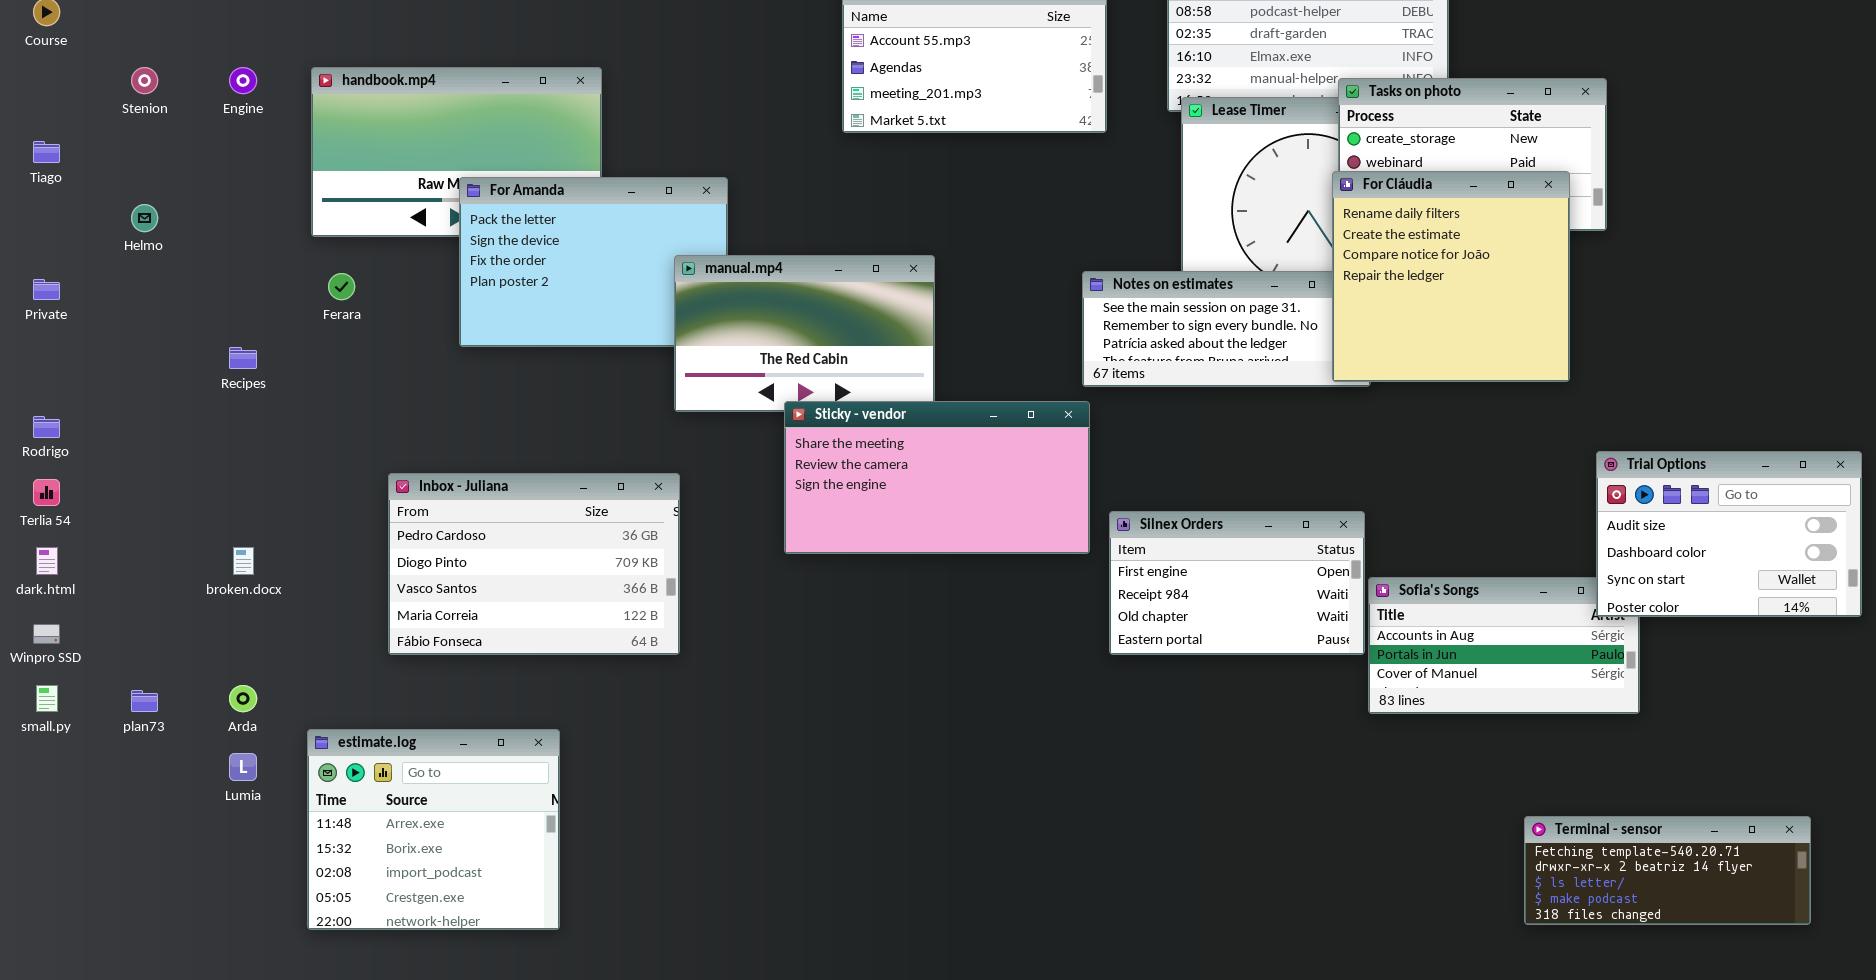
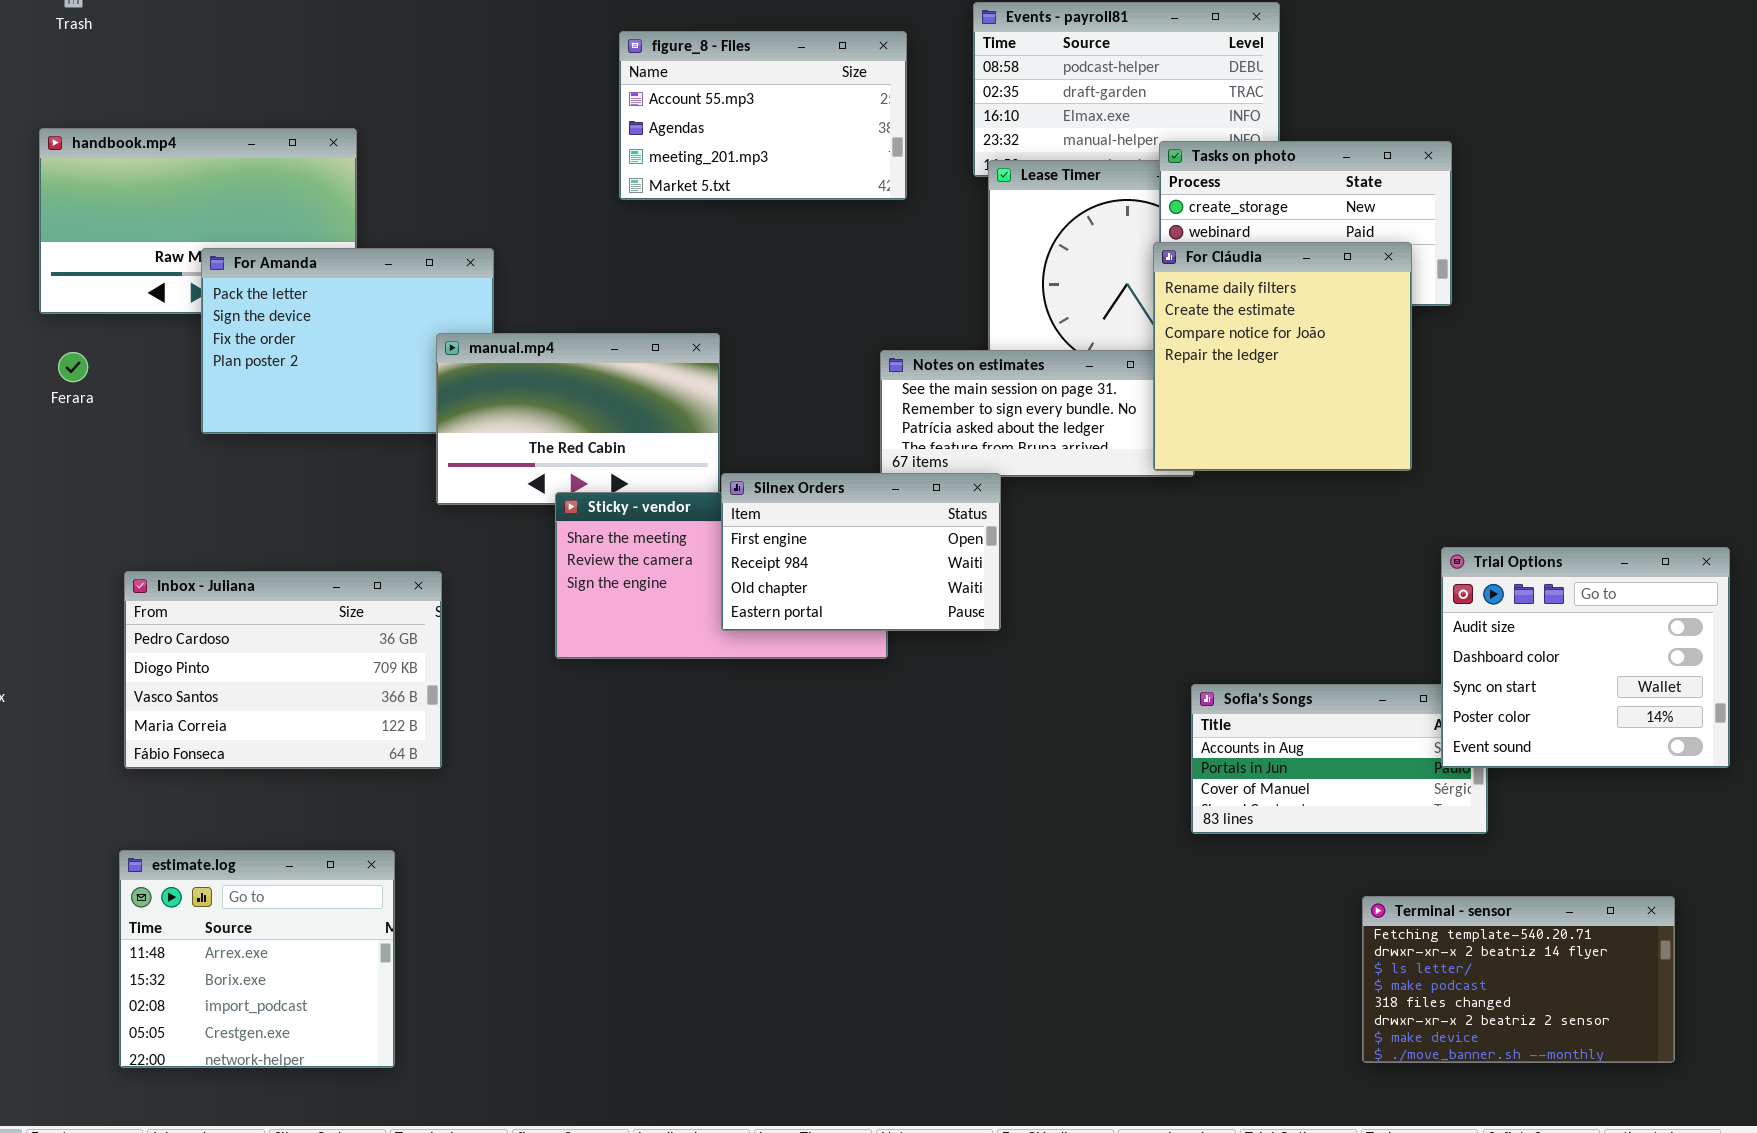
Trial Options: [1596,451,1862,617] -> [1441,547,1730,768], resized
Silnex Orders: [1109,511,1365,655] -> [721,473,1001,631], moved
estimate.log: [307,729,560,930] -> [119,850,395,1068], moved
Terminal - sensor: [1524,816,1811,925] -> [1362,896,1675,1063], resized

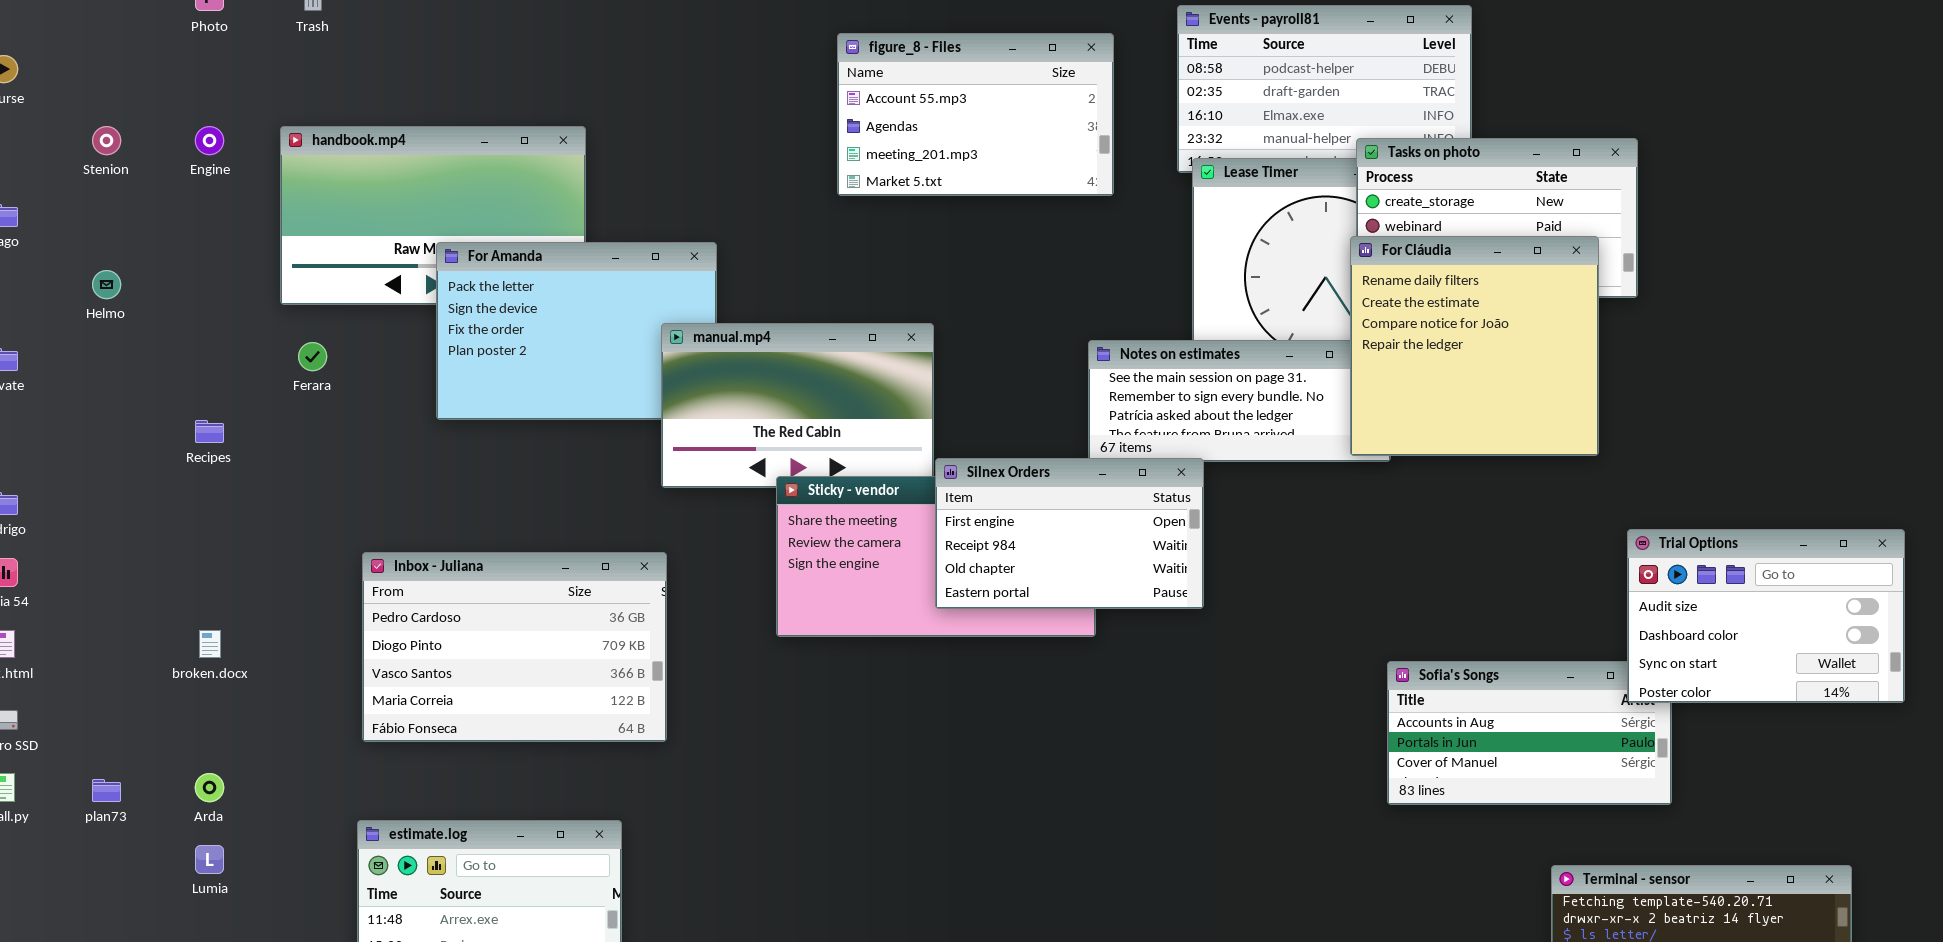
Trial Options: [1441,547,1730,768] -> [1627,529,1905,703], resized

